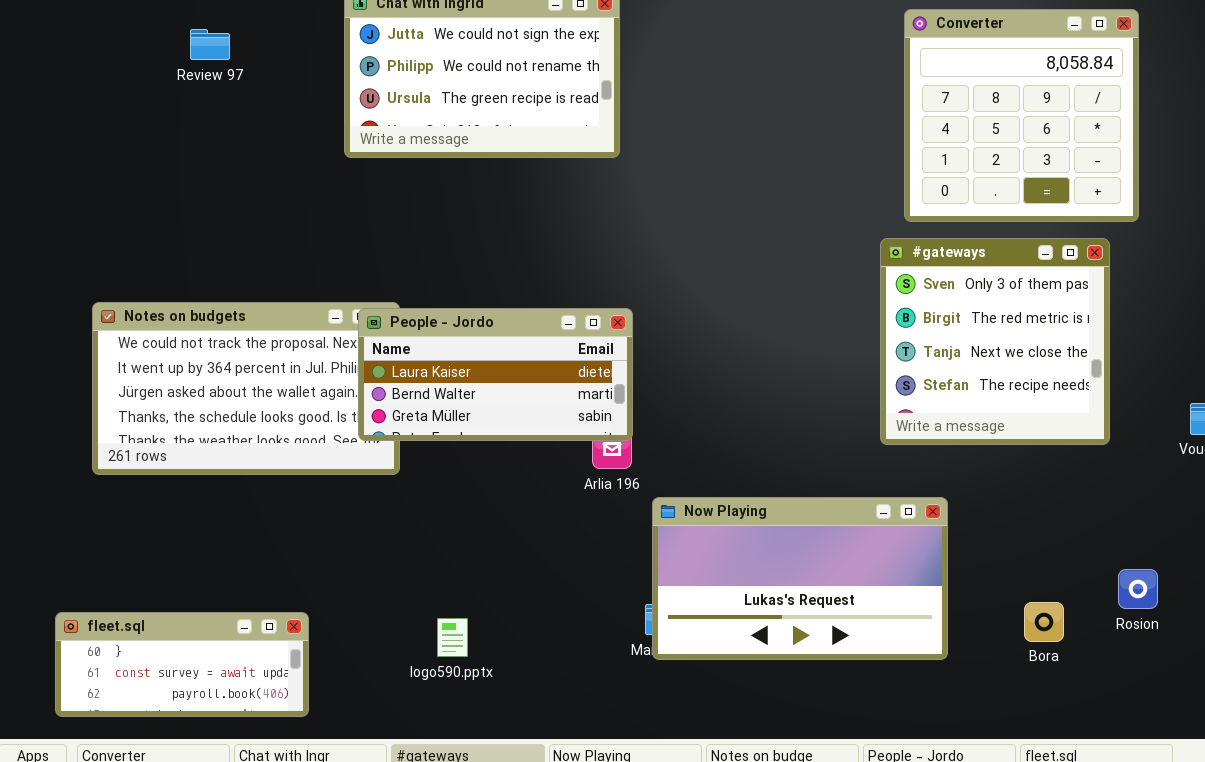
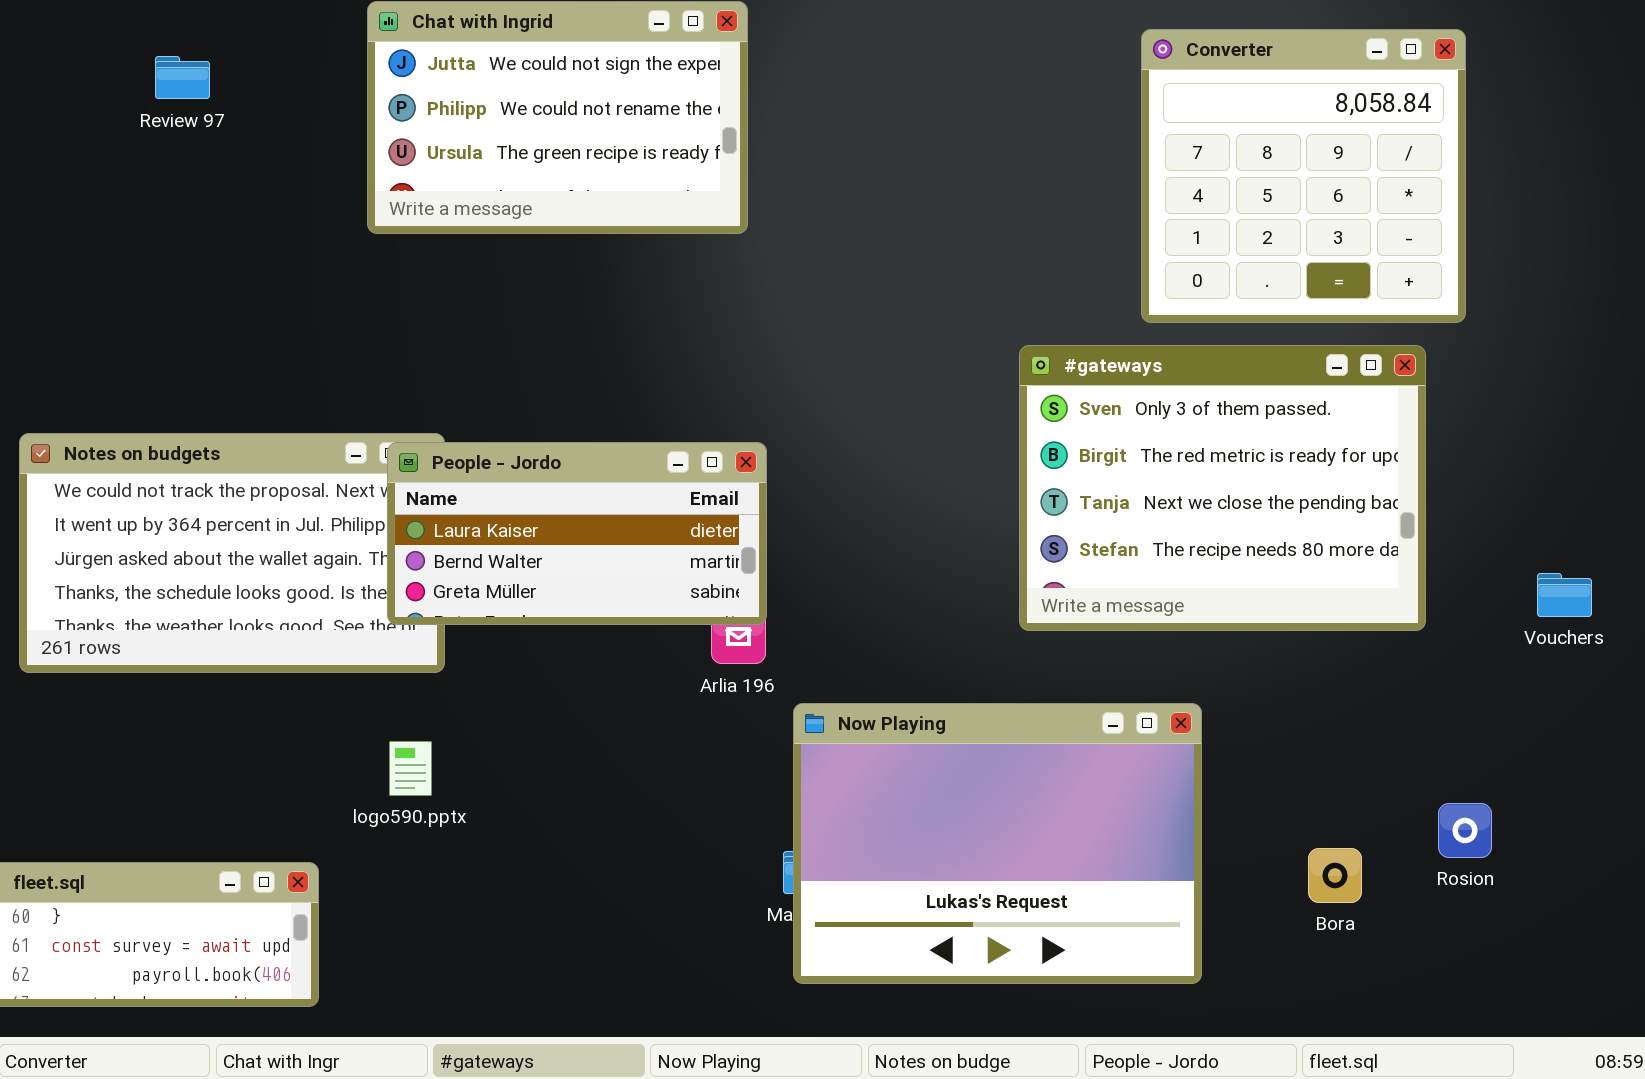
#gateways: [880,238,1110,445] -> [1019,345,1426,631], resized
Now Playing: [652,497,948,660] -> [793,703,1202,984], resized
logo590.pptx: [437,618,468,657] -> [389,741,432,796], moved

